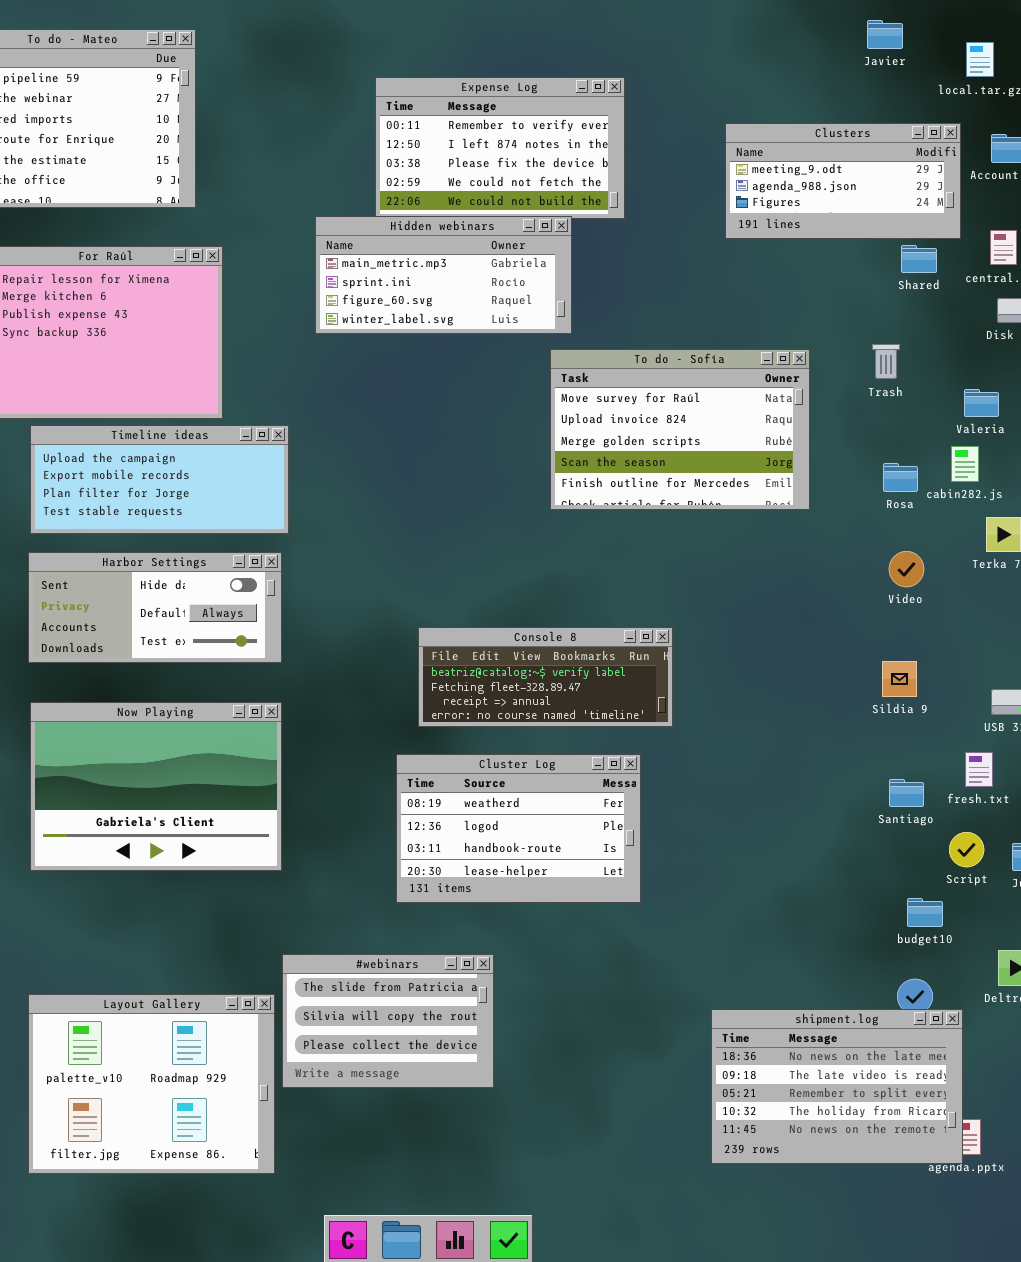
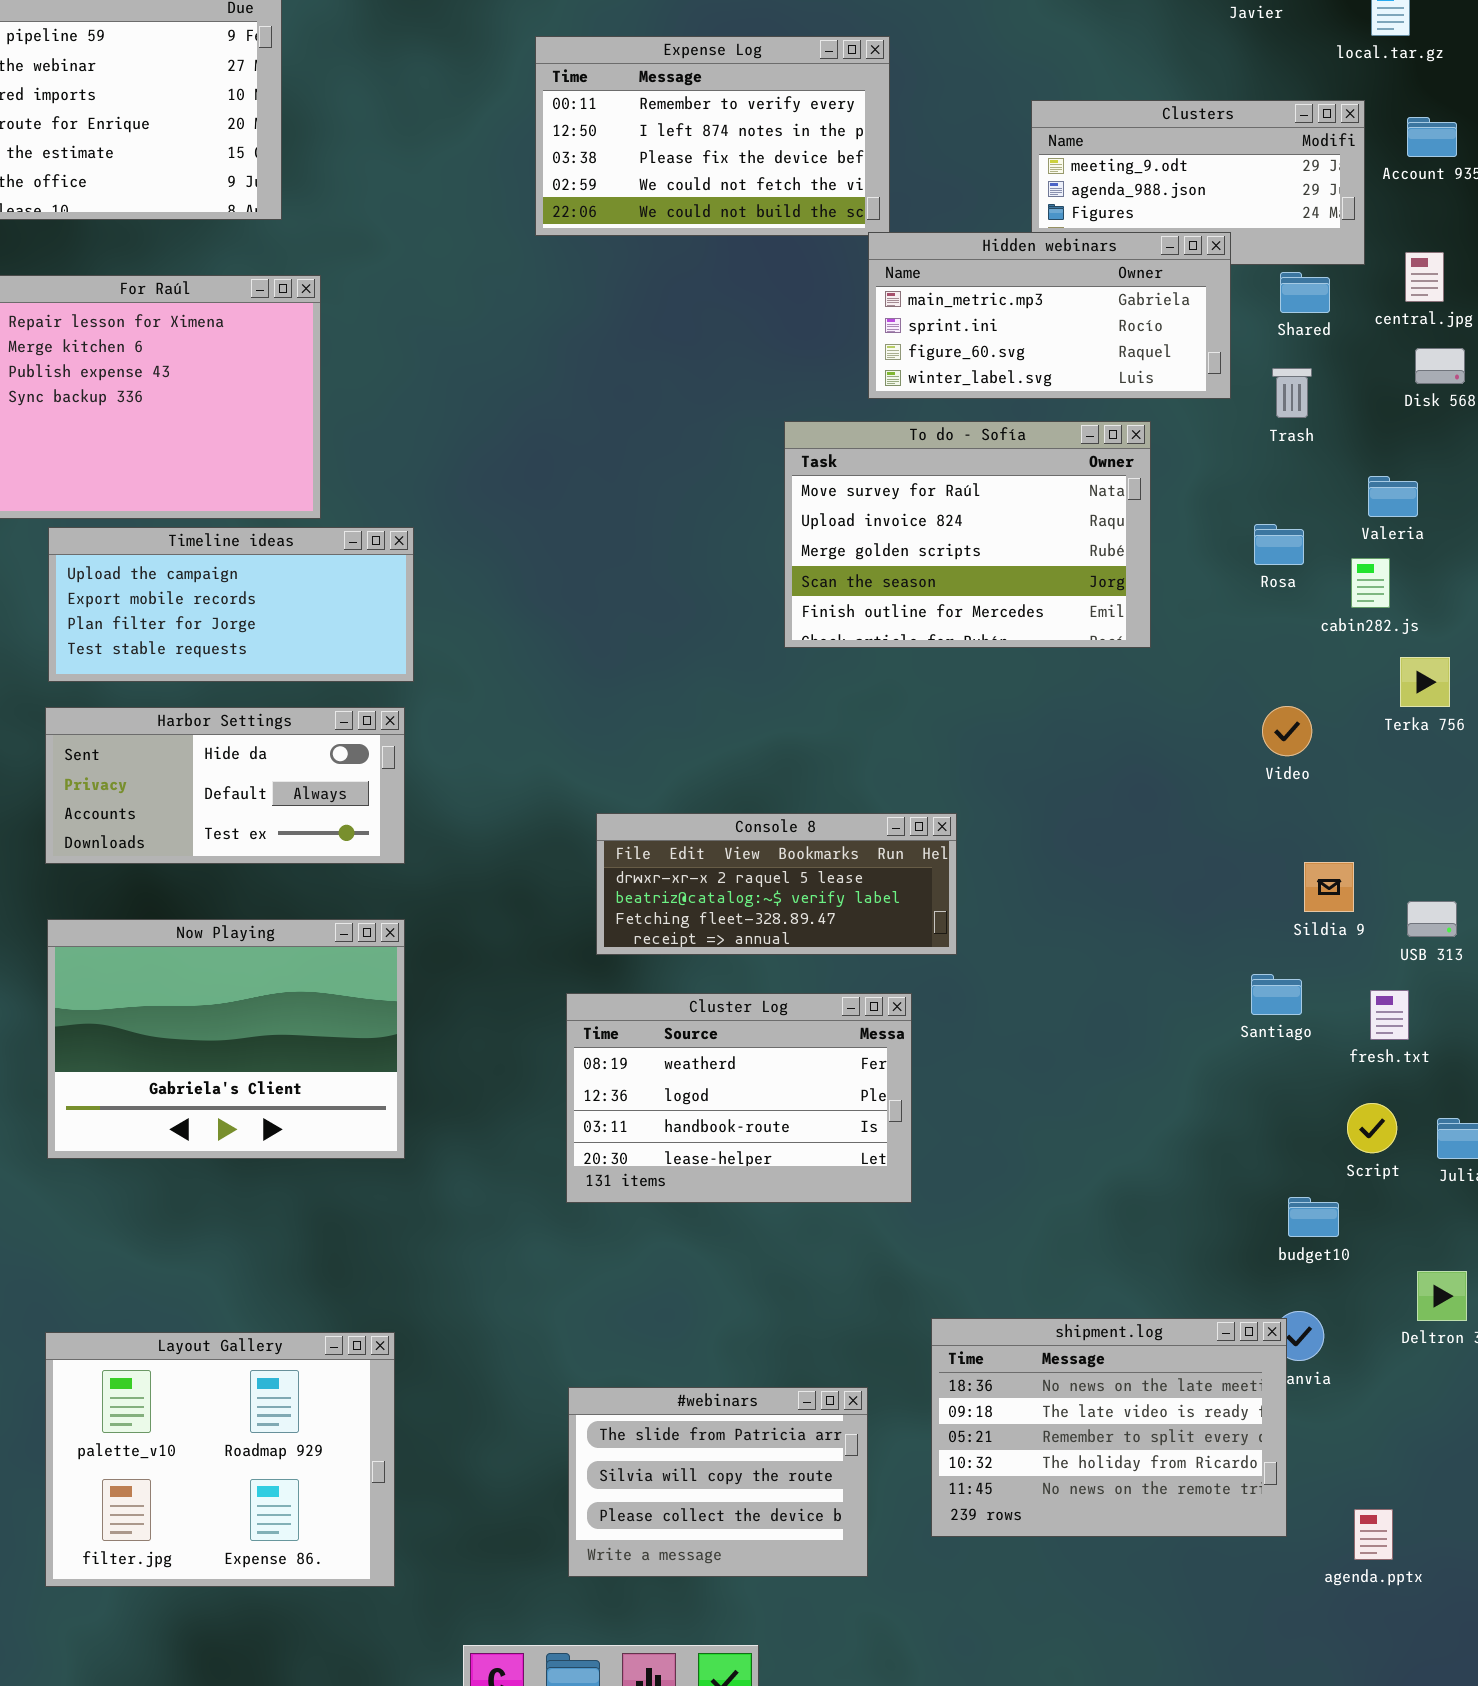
Hidden webinars: [315,216,572,334] -> [868,232,1231,399], moved
Trash: [872,344,900,379] -> [1272,368,1312,418], moved
Rosa: [883,463,918,492] -> [1254,524,1304,565], moved
Console 8: [418,627,673,727] -> [596,813,957,955], scrolled up 1 row
Sildia 9: [882,661,917,697] -> [1304,862,1354,912], moved
Santiago: [889,779,924,807] -> [1251,974,1302,1015], moved
#webinars: [282,954,494,1088] -> [568,1387,868,1577], moved
shipment.log: [711,1009,963,1164] -> [931,1318,1287,1537], moved

